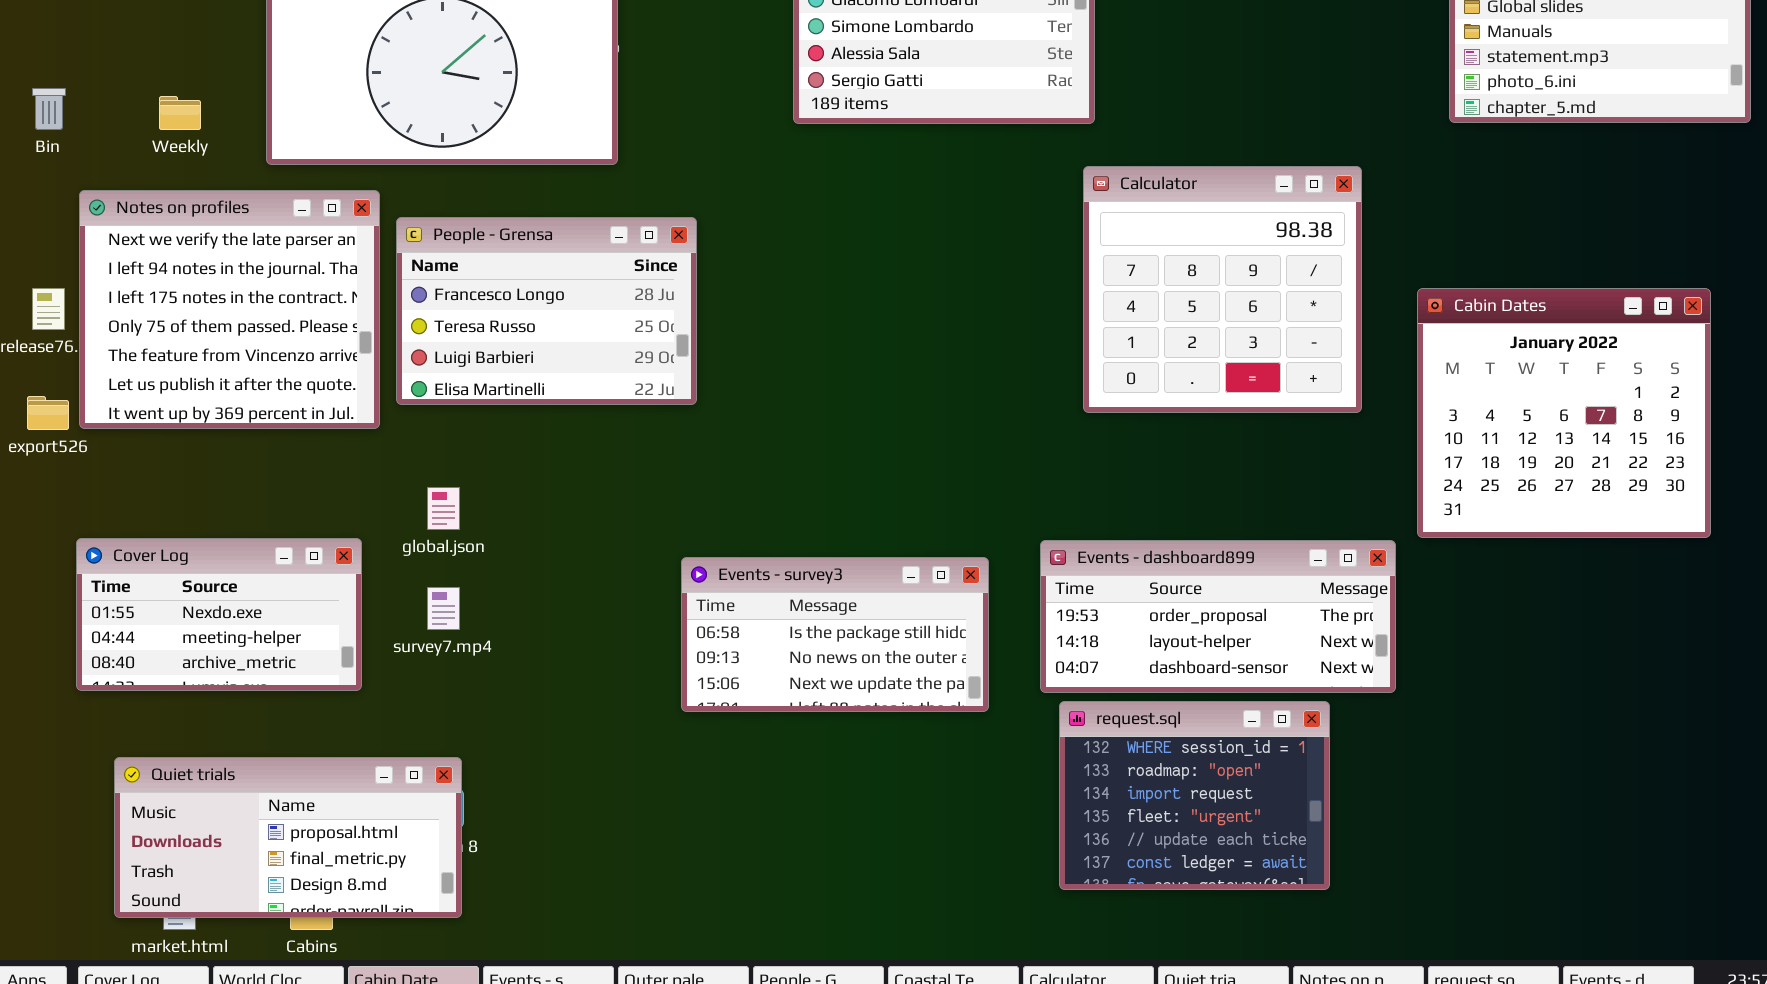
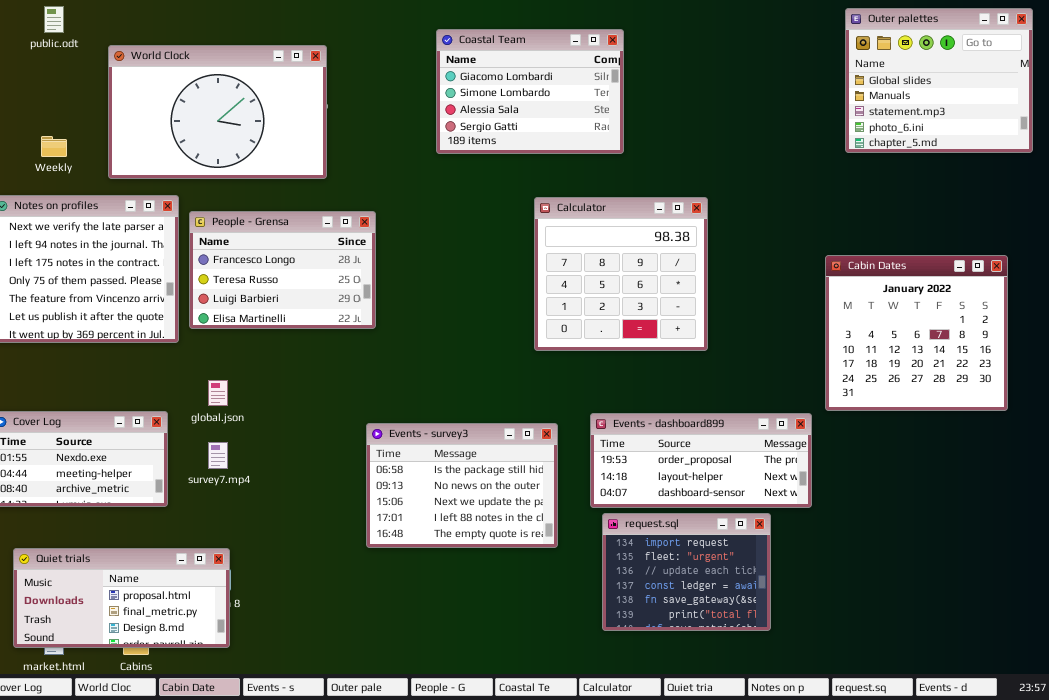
Calculator: [1083,166,1362,413] -> [534,197,708,351], moved
Events - survey3: [681,557,989,712] -> [366,423,558,548], resized
request.sql: [1059,701,1330,890] -> [602,513,771,631], scrolled down 2 rows

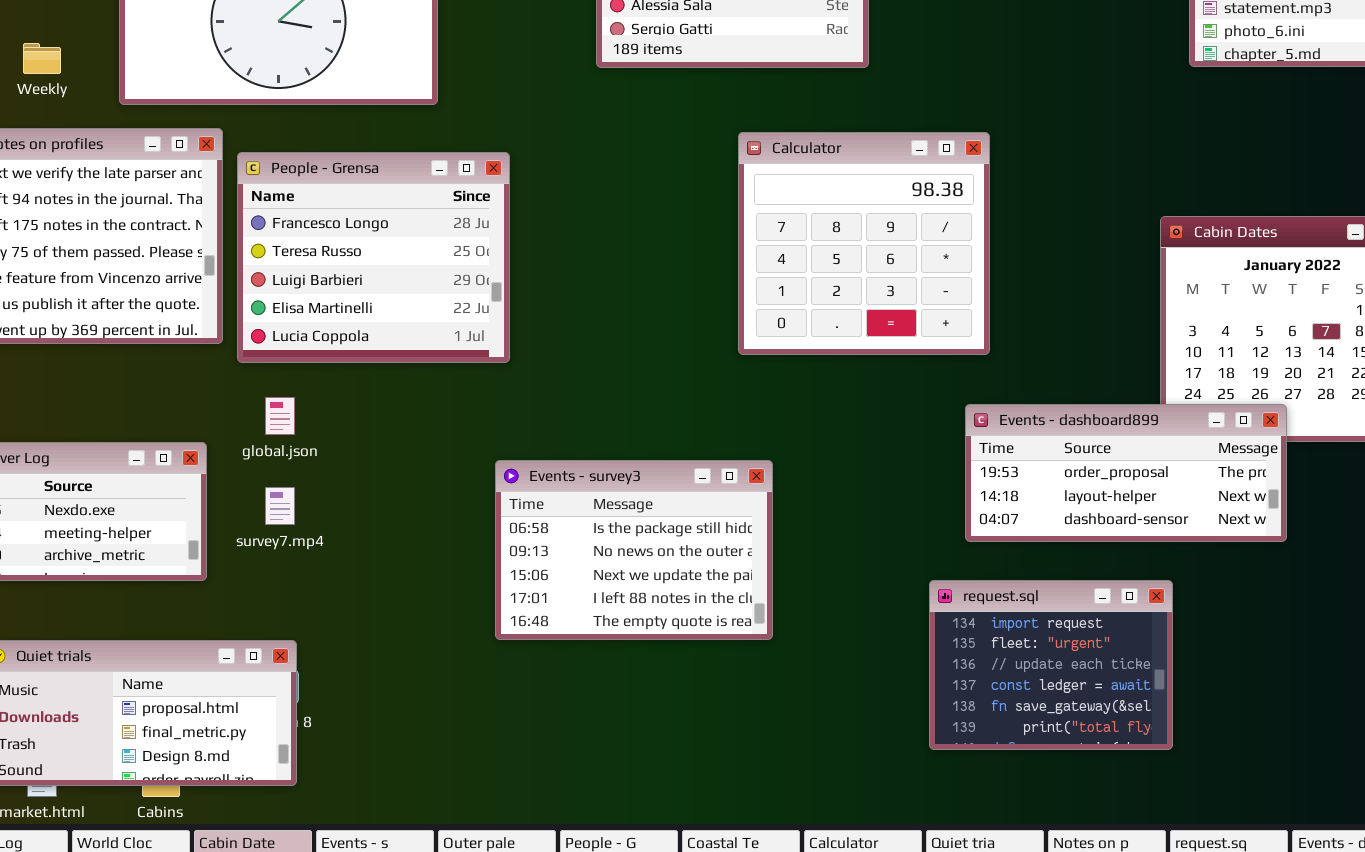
People - Grensa: [189,211,376,329] -> [237,152,510,363], resized
Events - dashboard899: [590,413,812,508] -> [965,404,1287,542], moved
request.sql: [602,513,771,631] -> [929,580,1173,750], moved

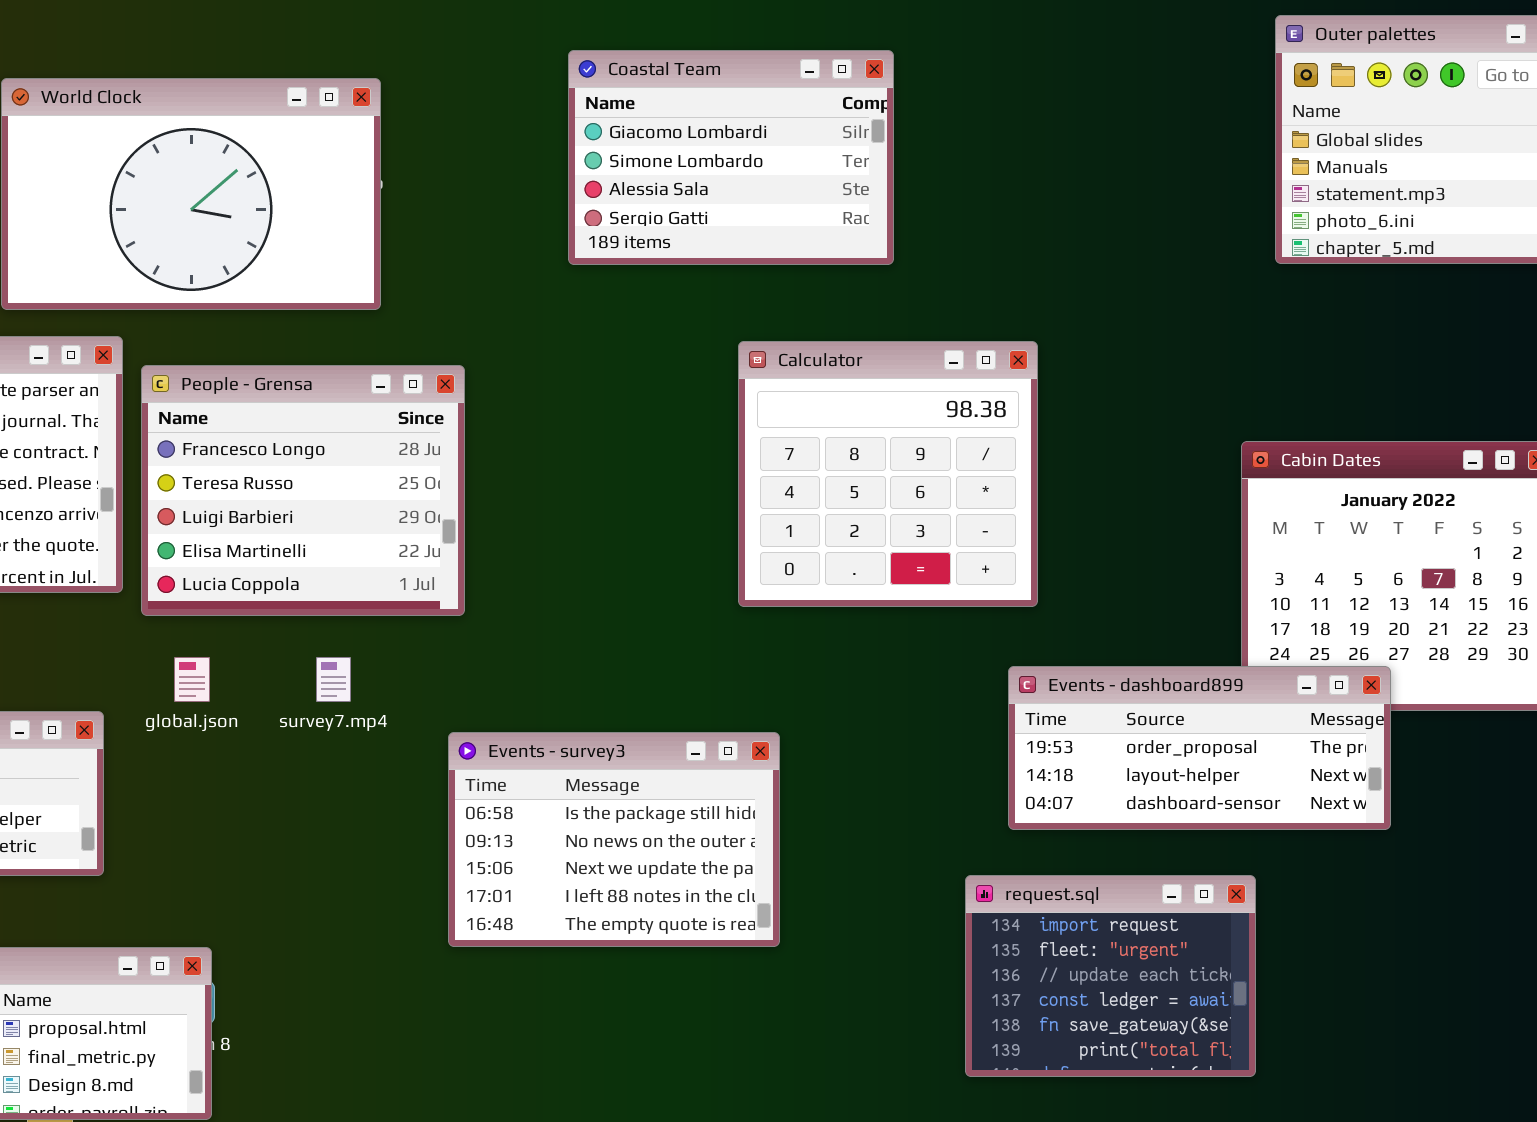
survey7.mp4: [265,487,295,525] -> [316,657,351,702], moved

